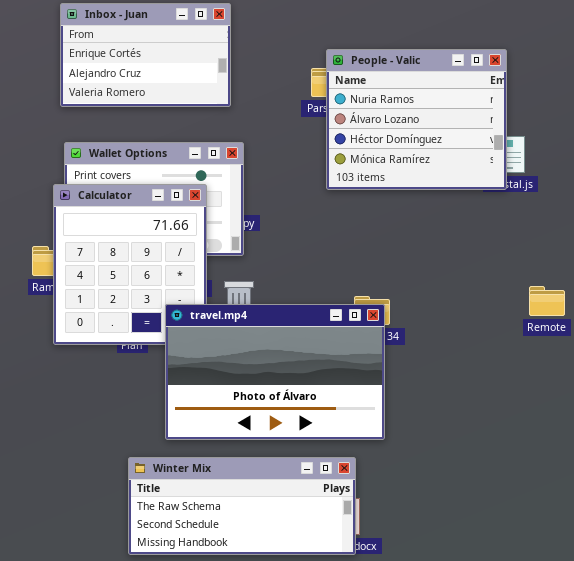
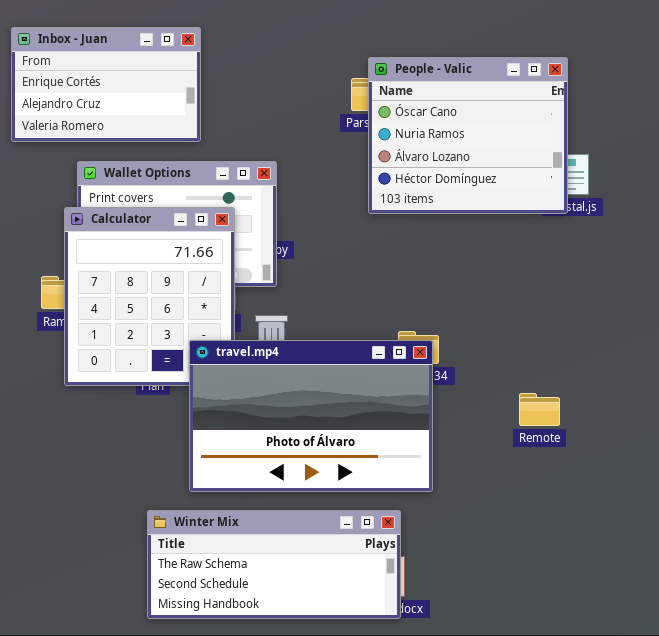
Inbox - Juan: [60,3,231,107] -> [11,27,201,142], moved
People - Valic: [326,49,507,190] -> [368,57,568,214], scrolled up 1 row
Remote: [529,286,565,316] -> [519,393,560,426], moved

